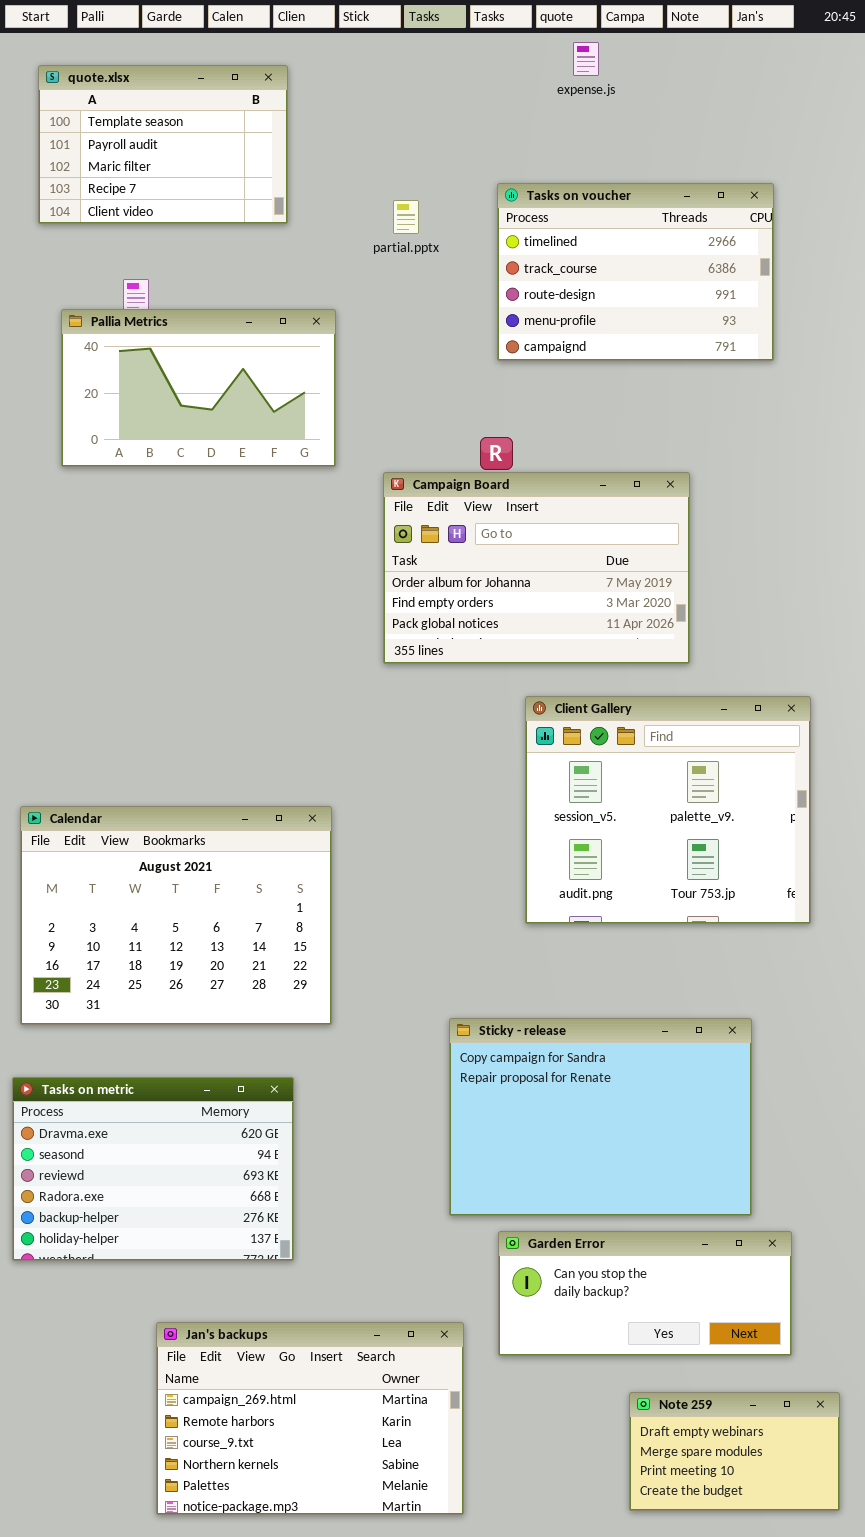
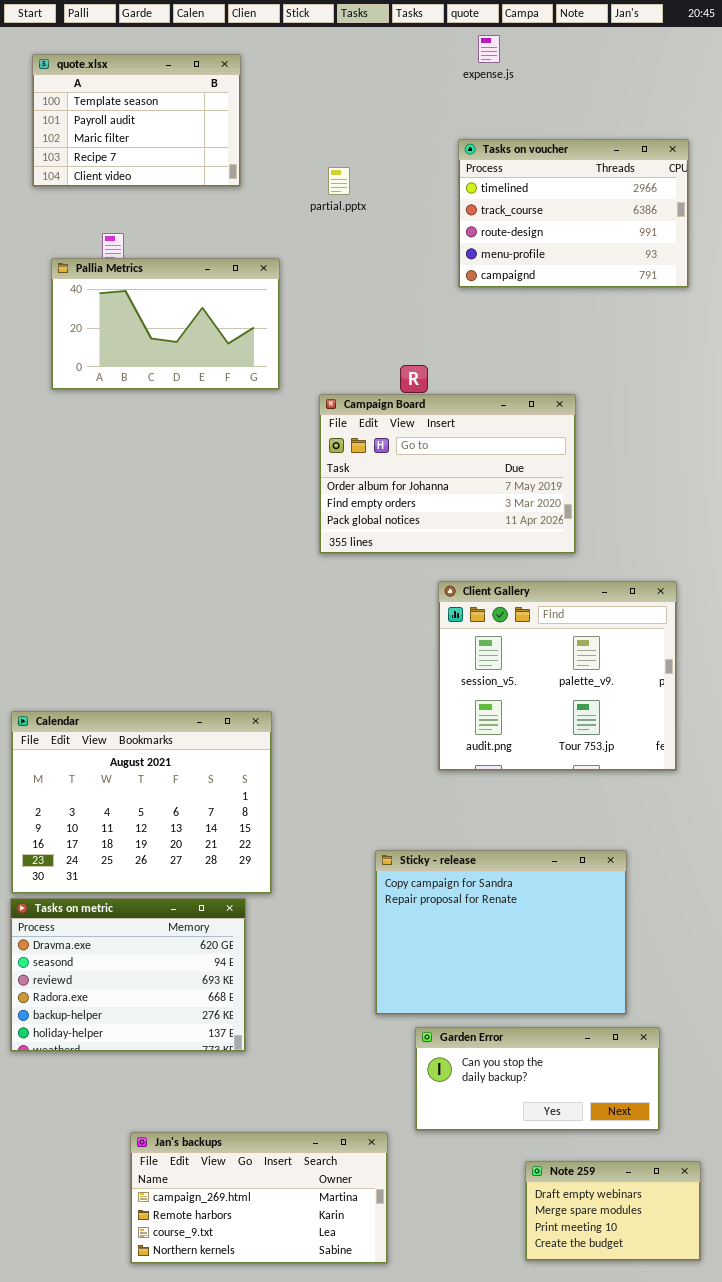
Tasks on voucher: [497,183,774,361] -> [458,139,689,288], moved
Calendar: [20,806,332,1025] -> [11,711,272,894], moved
Jan's backups: [156,1322,464,1515] -> [130,1132,388,1264], resized

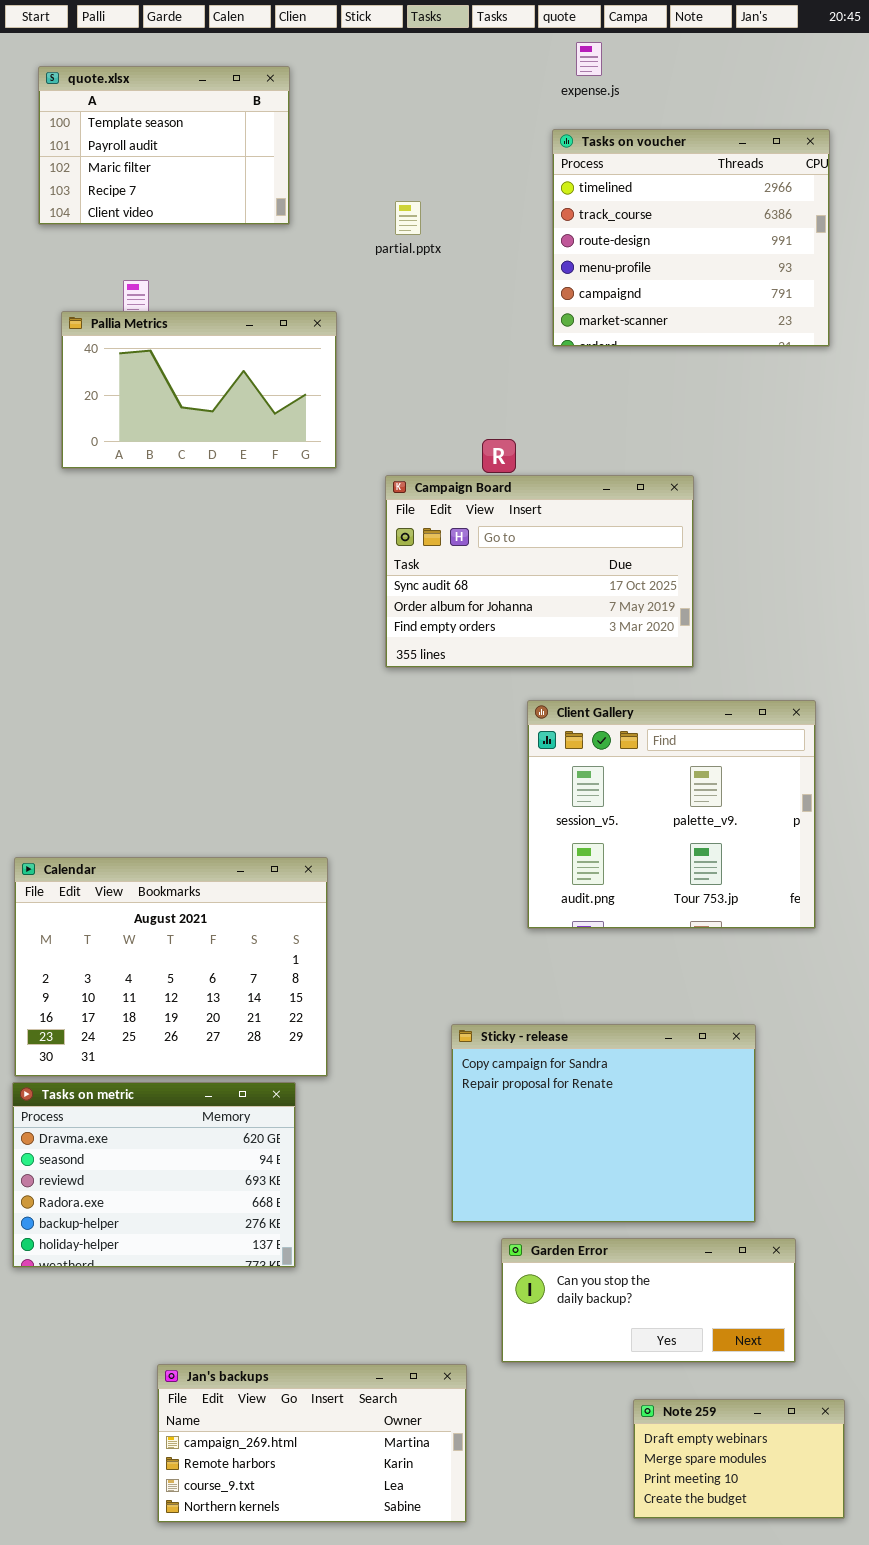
Tasks on voucher: [458,139,689,288] -> [552,129,830,347], resized
Campaign Board: [319,394,576,554] -> [385,475,694,668], scrolled up 1 row

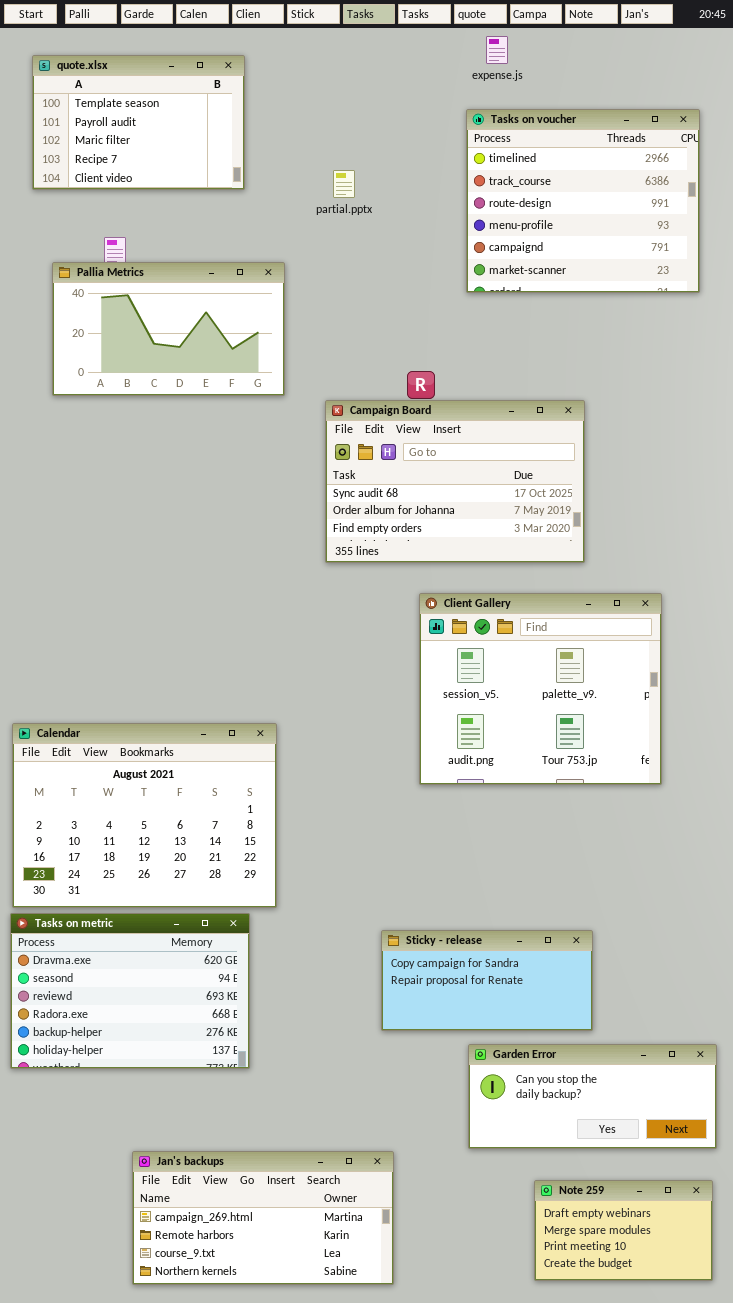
Client Gallery: [527,700,816,929] -> [419,593,662,785], moved
Sticky - release: [451,1024,756,1223] -> [381,930,593,1031], resized
Garden Error: [501,1238,796,1363] -> [468,1044,717,1149], moved

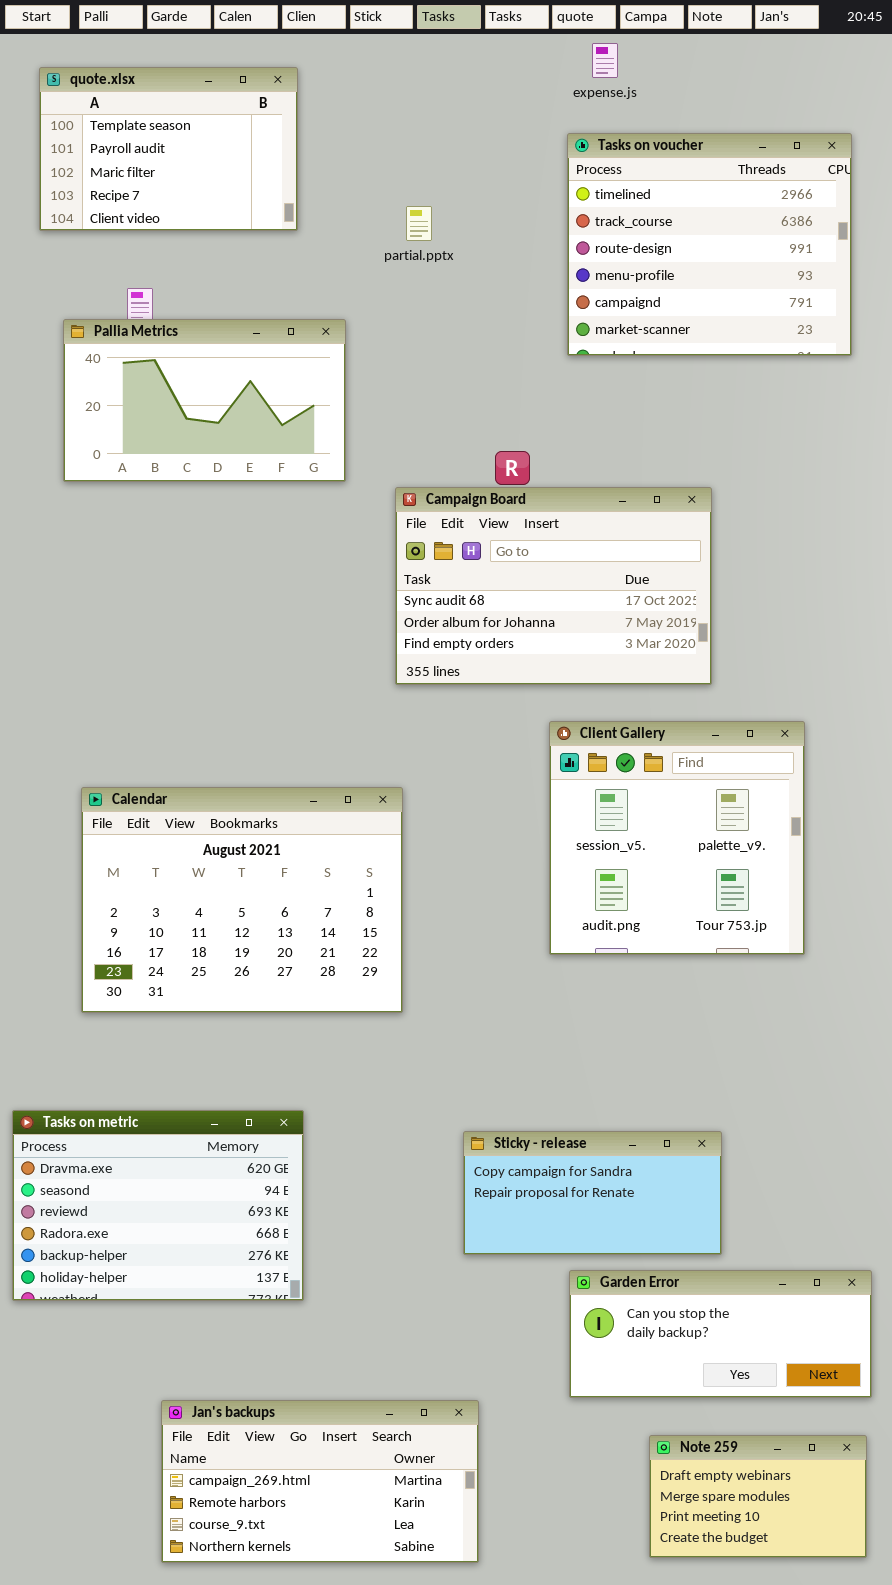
Client Gallery: [419,593,662,785] -> [549,721,805,955], resized
Calendar: [12,723,277,908] -> [81,787,403,1013], moved

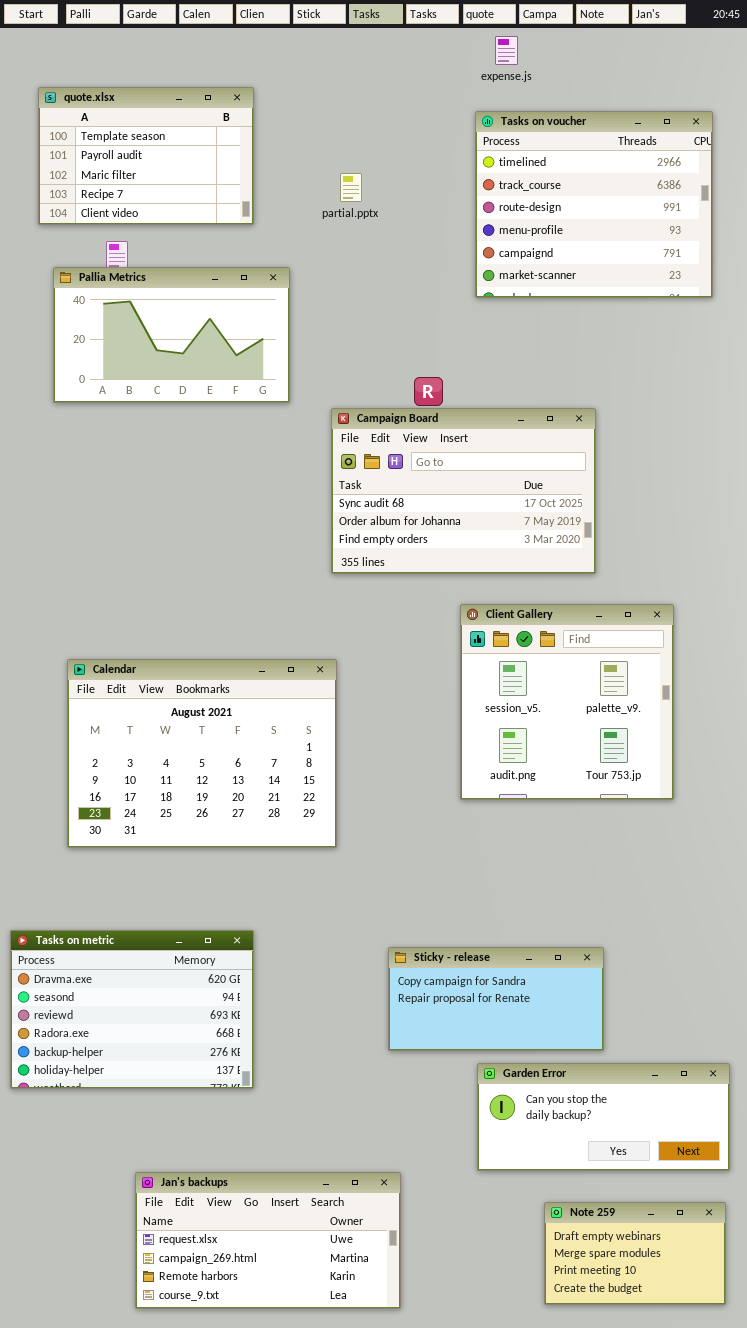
quote.xlsx: [39,67,298,231] -> [38,87,254,225], moved
Jan's backups: [161,1400,479,1563] -> [135,1172,401,1309], scrolled up 1 row

